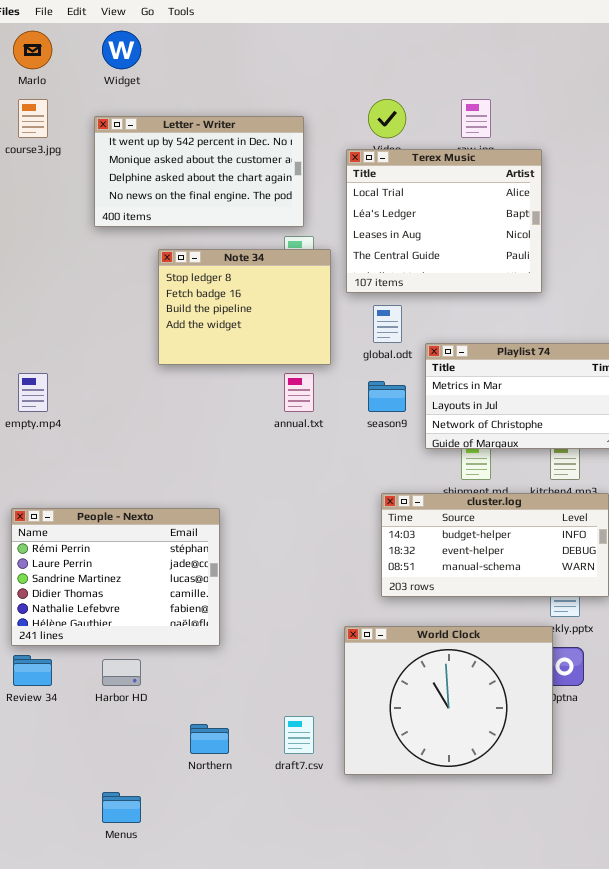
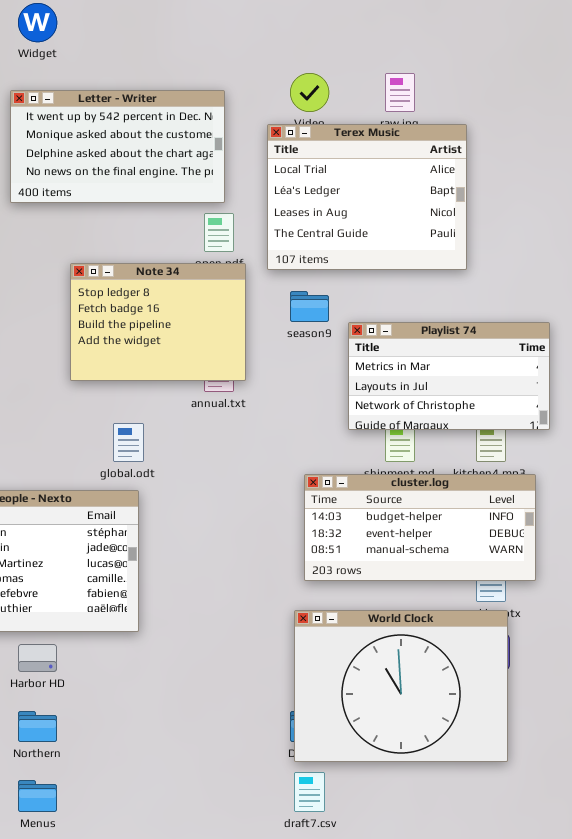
Note 34: [158,249,331,365] -> [70,263,246,381], moved
global.odt: [373,305,402,343] -> [113,423,144,462], moved
season9: [368,381,406,412] -> [290,291,329,322], moved
World Clock: [344,626,553,775] -> [294,610,508,762], moved
draft7.csv: [284,716,314,754] -> [294,772,325,812], moved
Northern: [190,724,229,754] -> [18,711,57,742], moved

